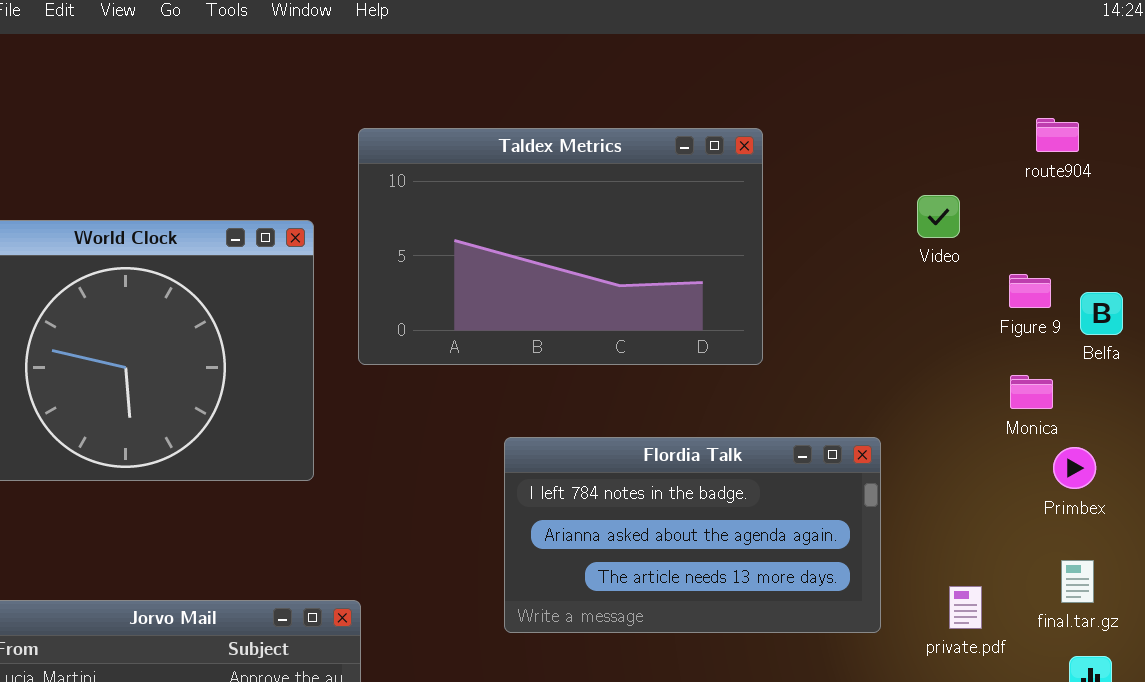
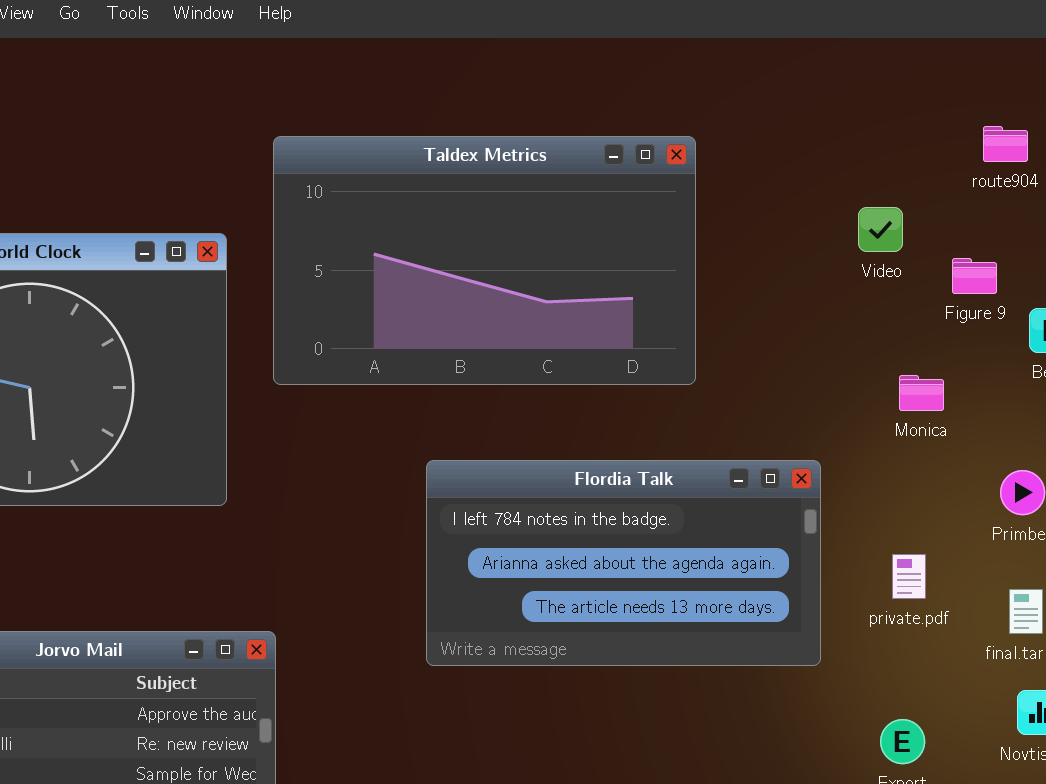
Figure 9: [1009,274,1051,308] -> [952,258,997,294], moved
Monica: [1010,375,1053,409] -> [899,375,944,411], moved
private.pdf: [949,586,982,629] -> [892,554,926,599], moved

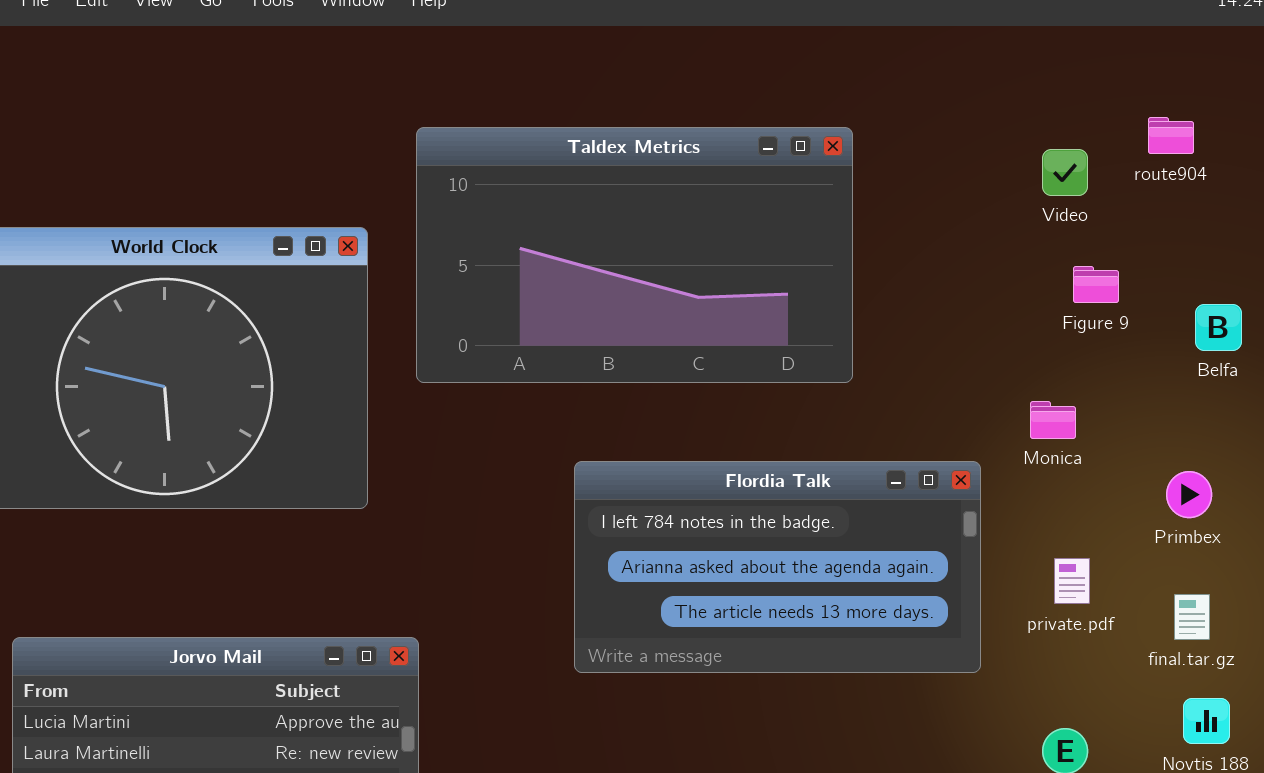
Video: [858,207,903,252] -> [1042,149,1088,196], moved
Figure 9: [952,258,997,294] -> [1073,266,1119,303], moved
Monica: [899,375,944,411] -> [1030,401,1076,439], moved

